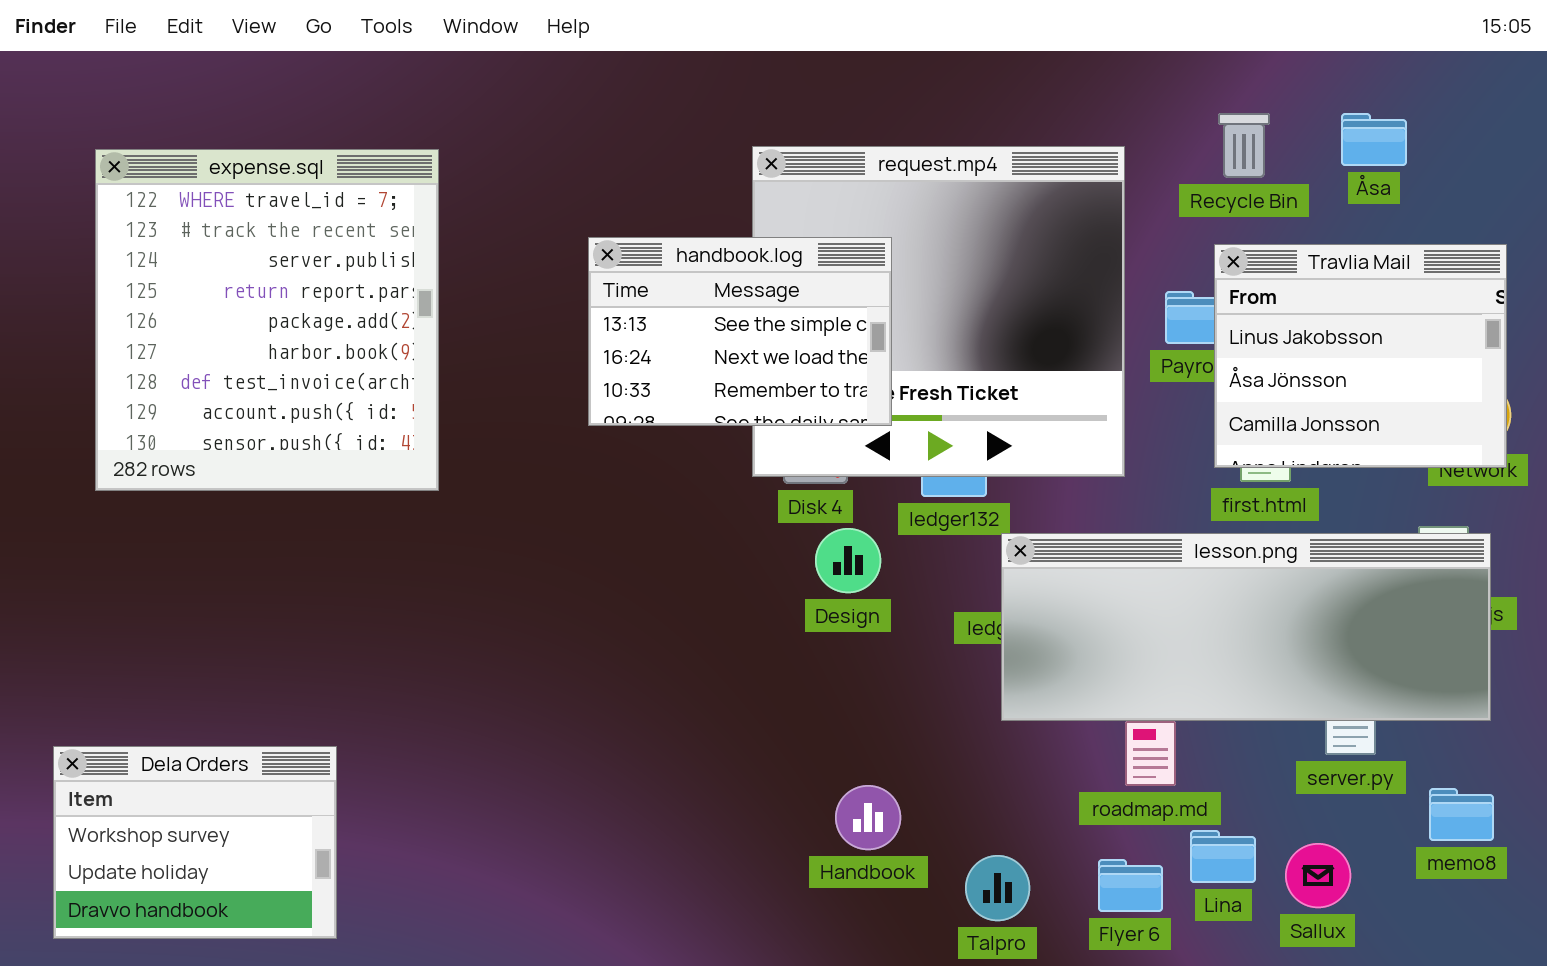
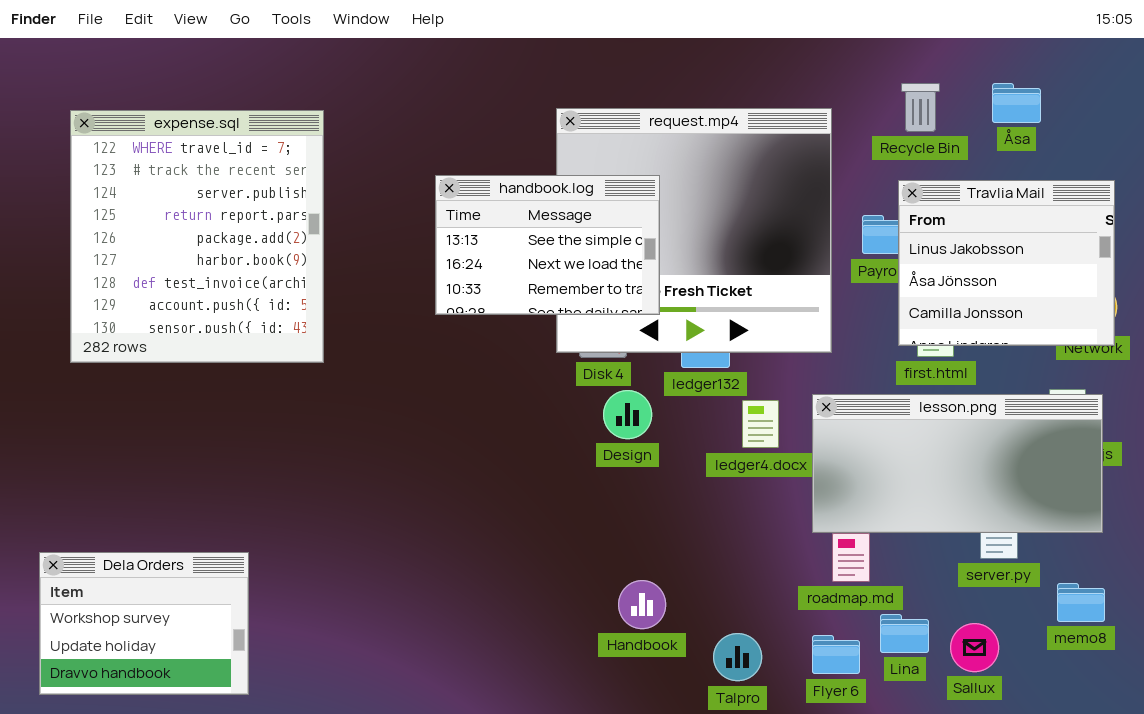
lesson.png: [1001,533,1491,721] -> [812,394,1103,533], resized

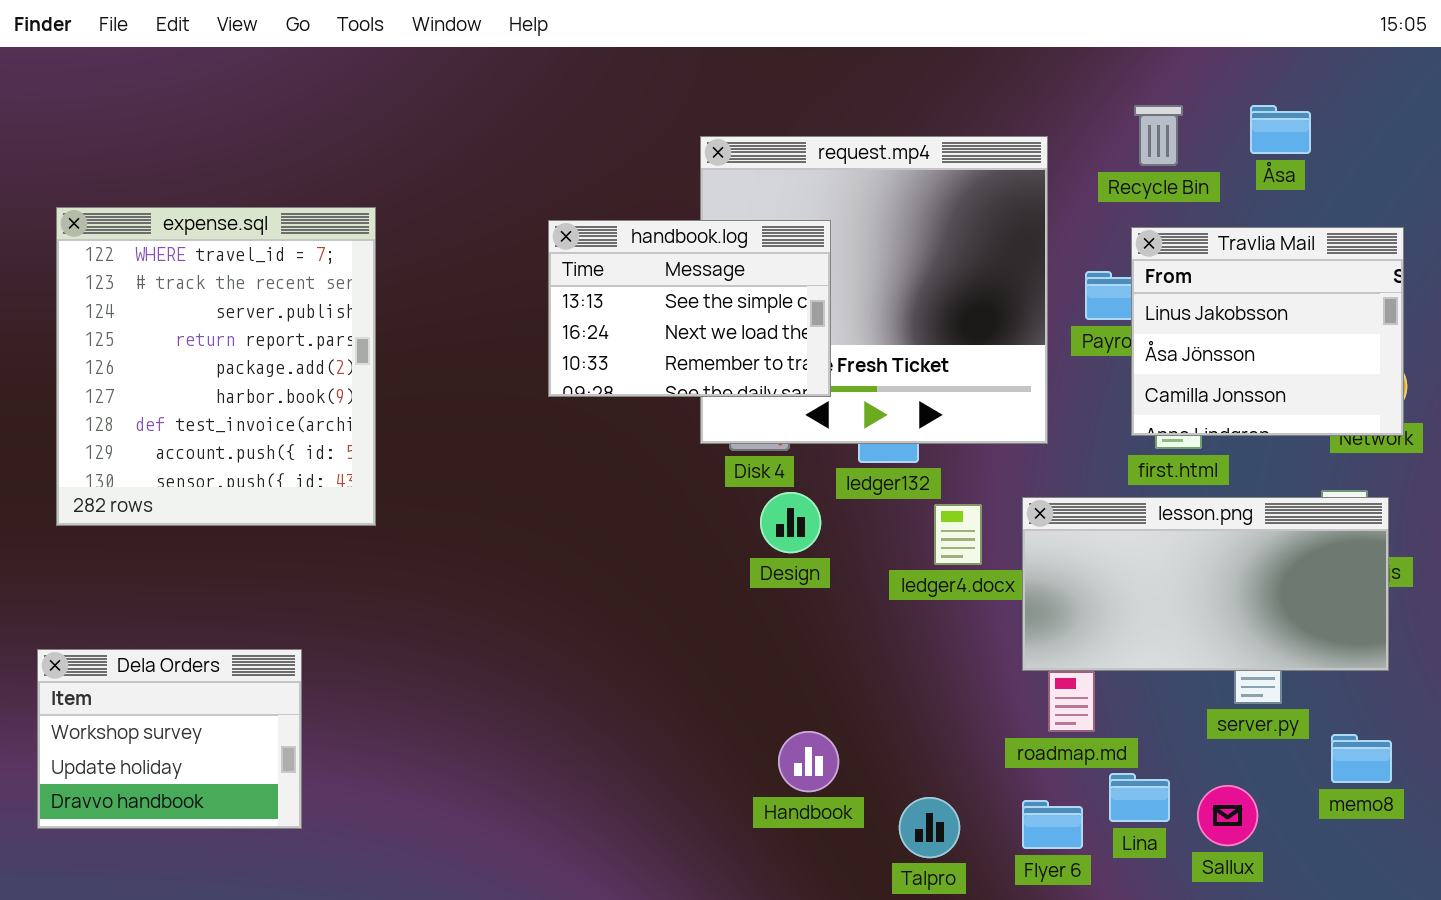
expense.sql: [70,110,324,363] -> [56,207,376,526], moved
Dela Orders: [39,552,249,695] -> [37,649,302,829], moved

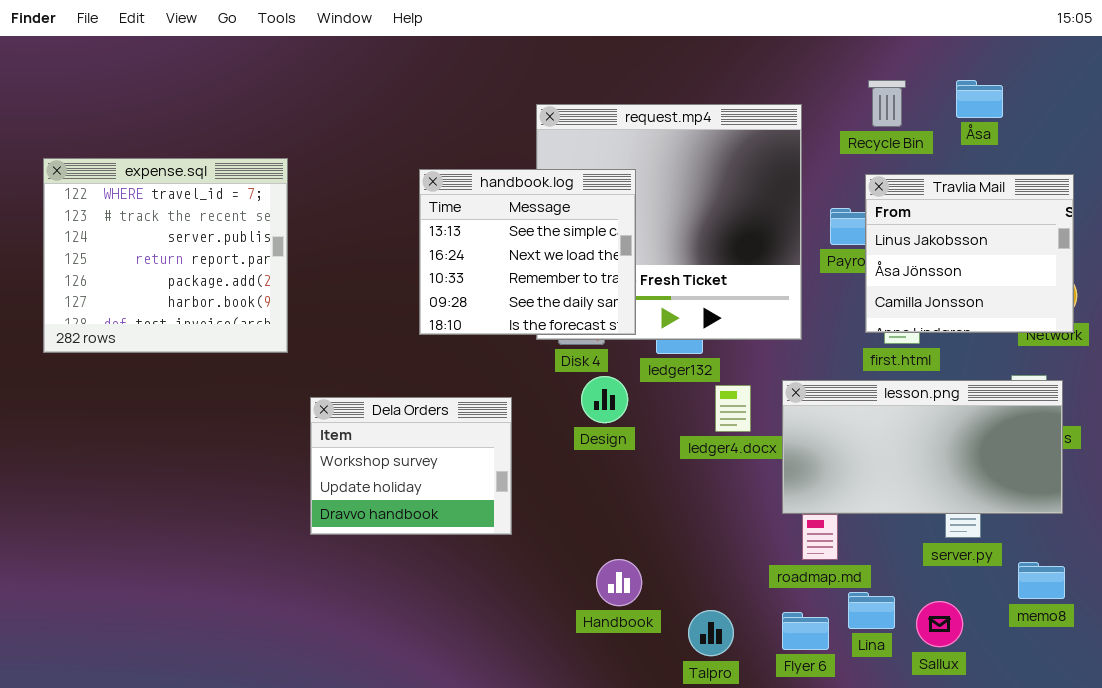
expense.sql: [56,207,376,526] -> [43,158,288,353], resized
handbook.log: [548,220,831,397] -> [419,169,636,335], resized
Dela Orders: [37,649,302,829] -> [310,397,512,535], moved

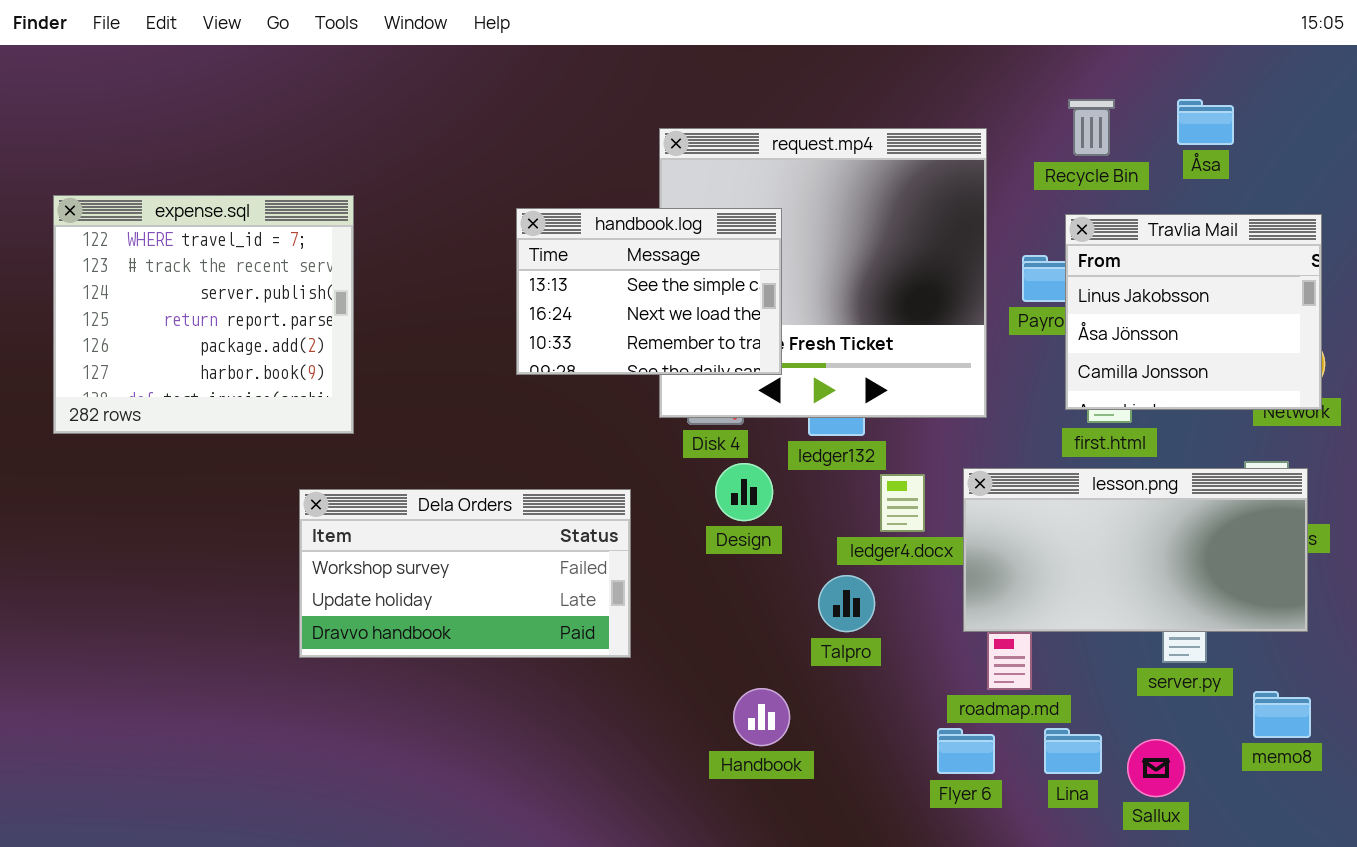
handbook.log: [419,169,636,335] -> [516,208,782,375], resized
Dela Orders: [310,397,512,535] -> [299,489,631,658], resized
Talpro: [688,610,734,656] -> [818,575,875,632], moved
Flyer 6: [782,612,829,650] -> [937,728,995,774], moved

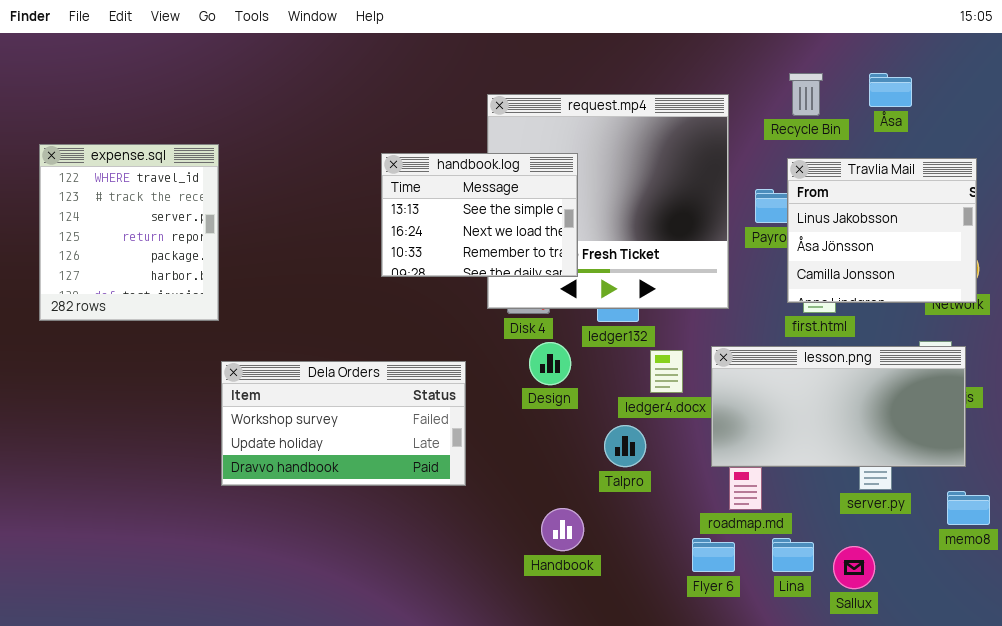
expense.sql: [53,195,354,434] -> [39,144,219,321], resized
memo8: [1253,691,1311,738] -> [947,491,990,525], moved

